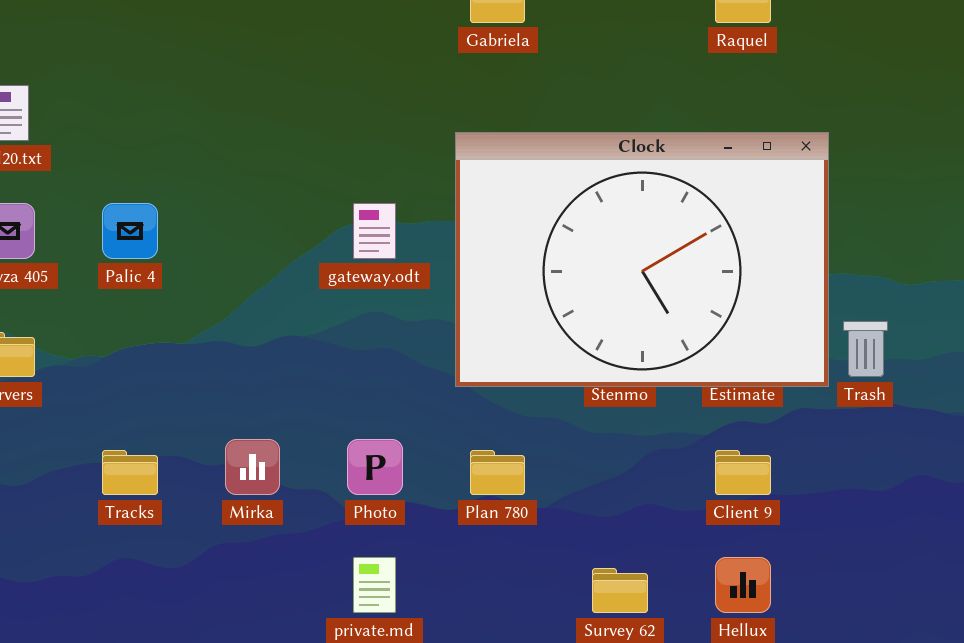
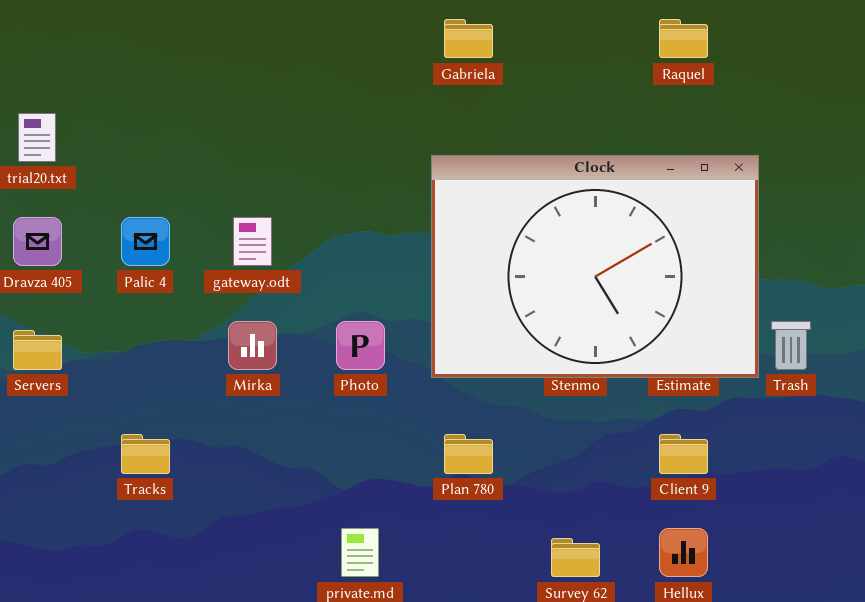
gateway.odt: [353,203,396,259] -> [233,217,272,266], moved
Mirka: [225,439,280,495] -> [228,321,277,370], moved
Photo: [347,439,403,495] -> [336,321,385,370], moved

